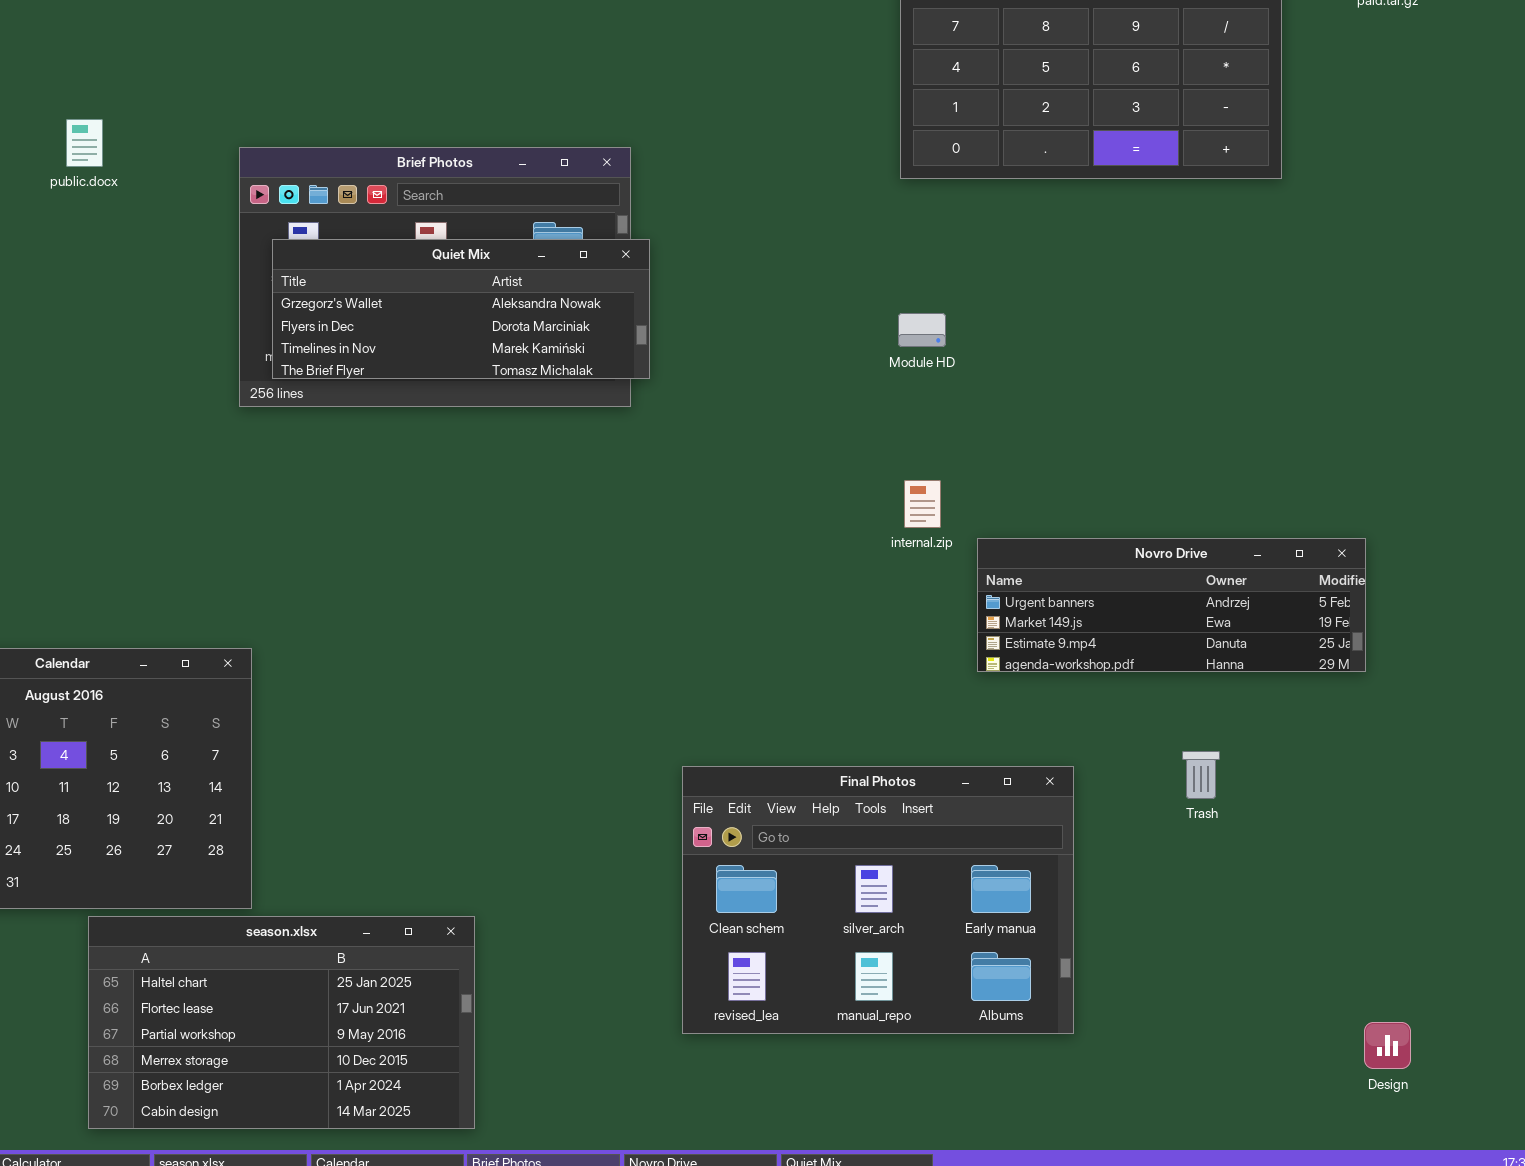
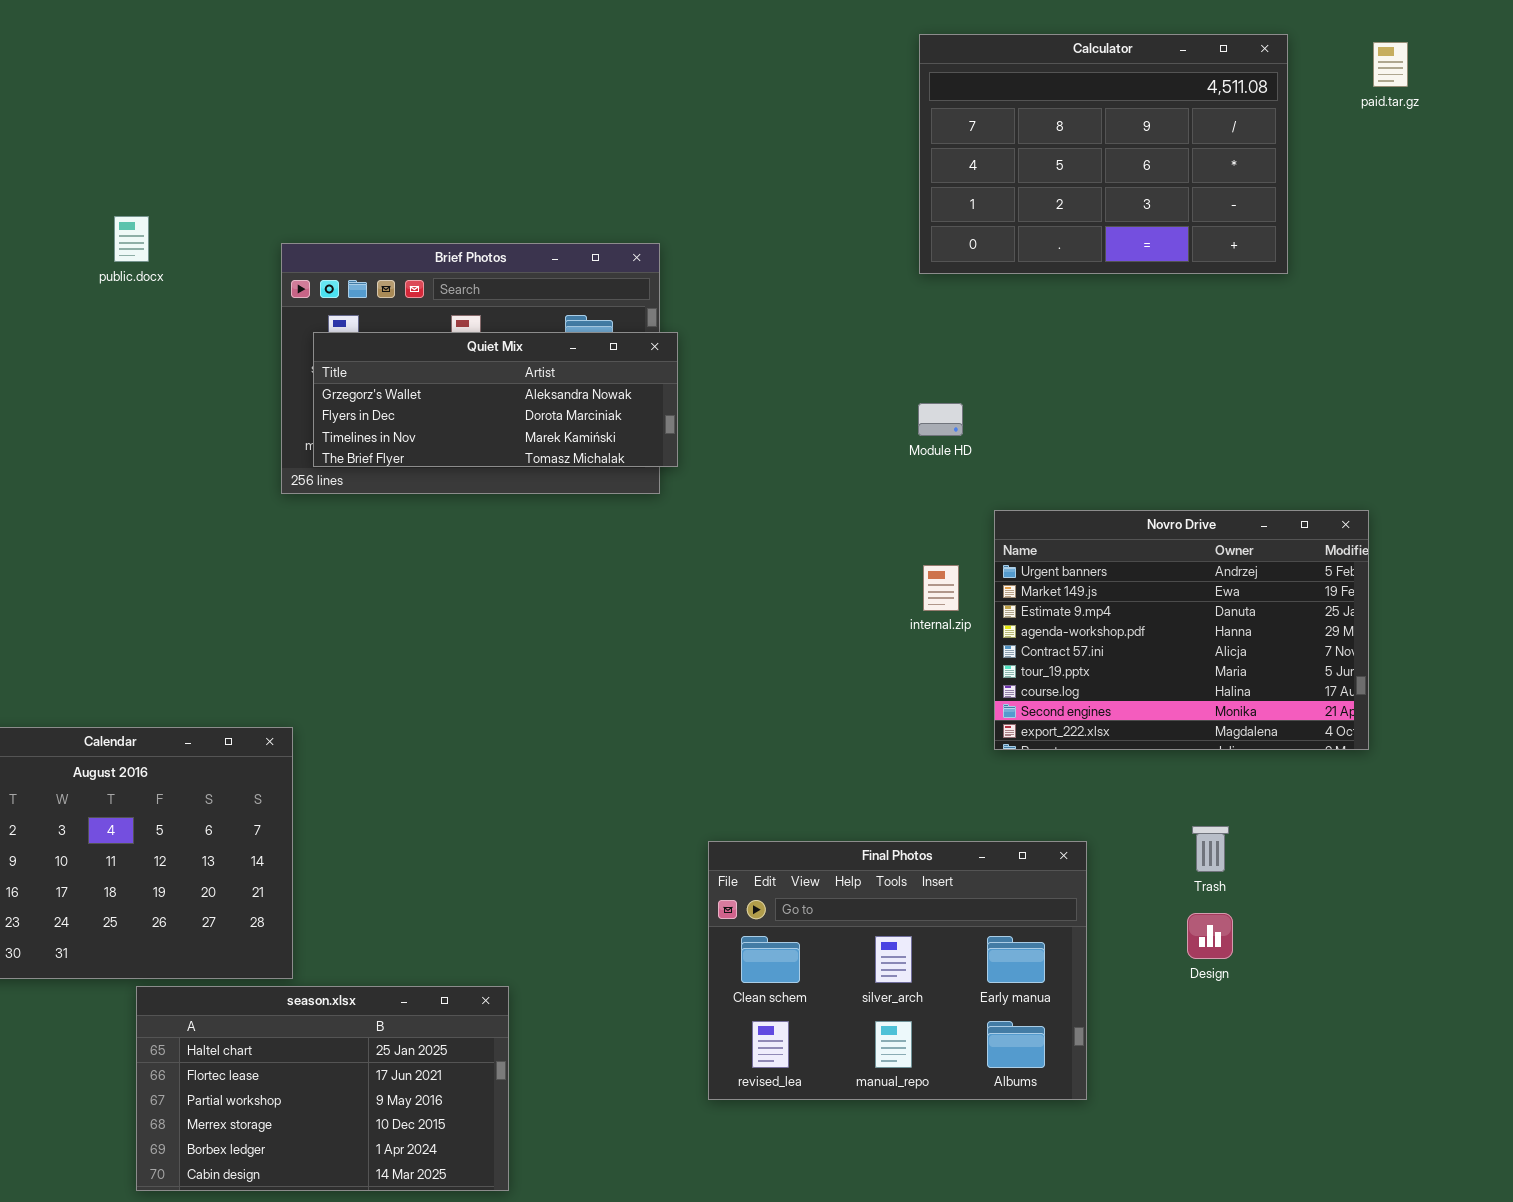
Novro Drive: [977,538,1366,672] -> [994,510,1369,750], resized
Design: [1364,1022,1411,1069] -> [1187,913,1233,959], moved

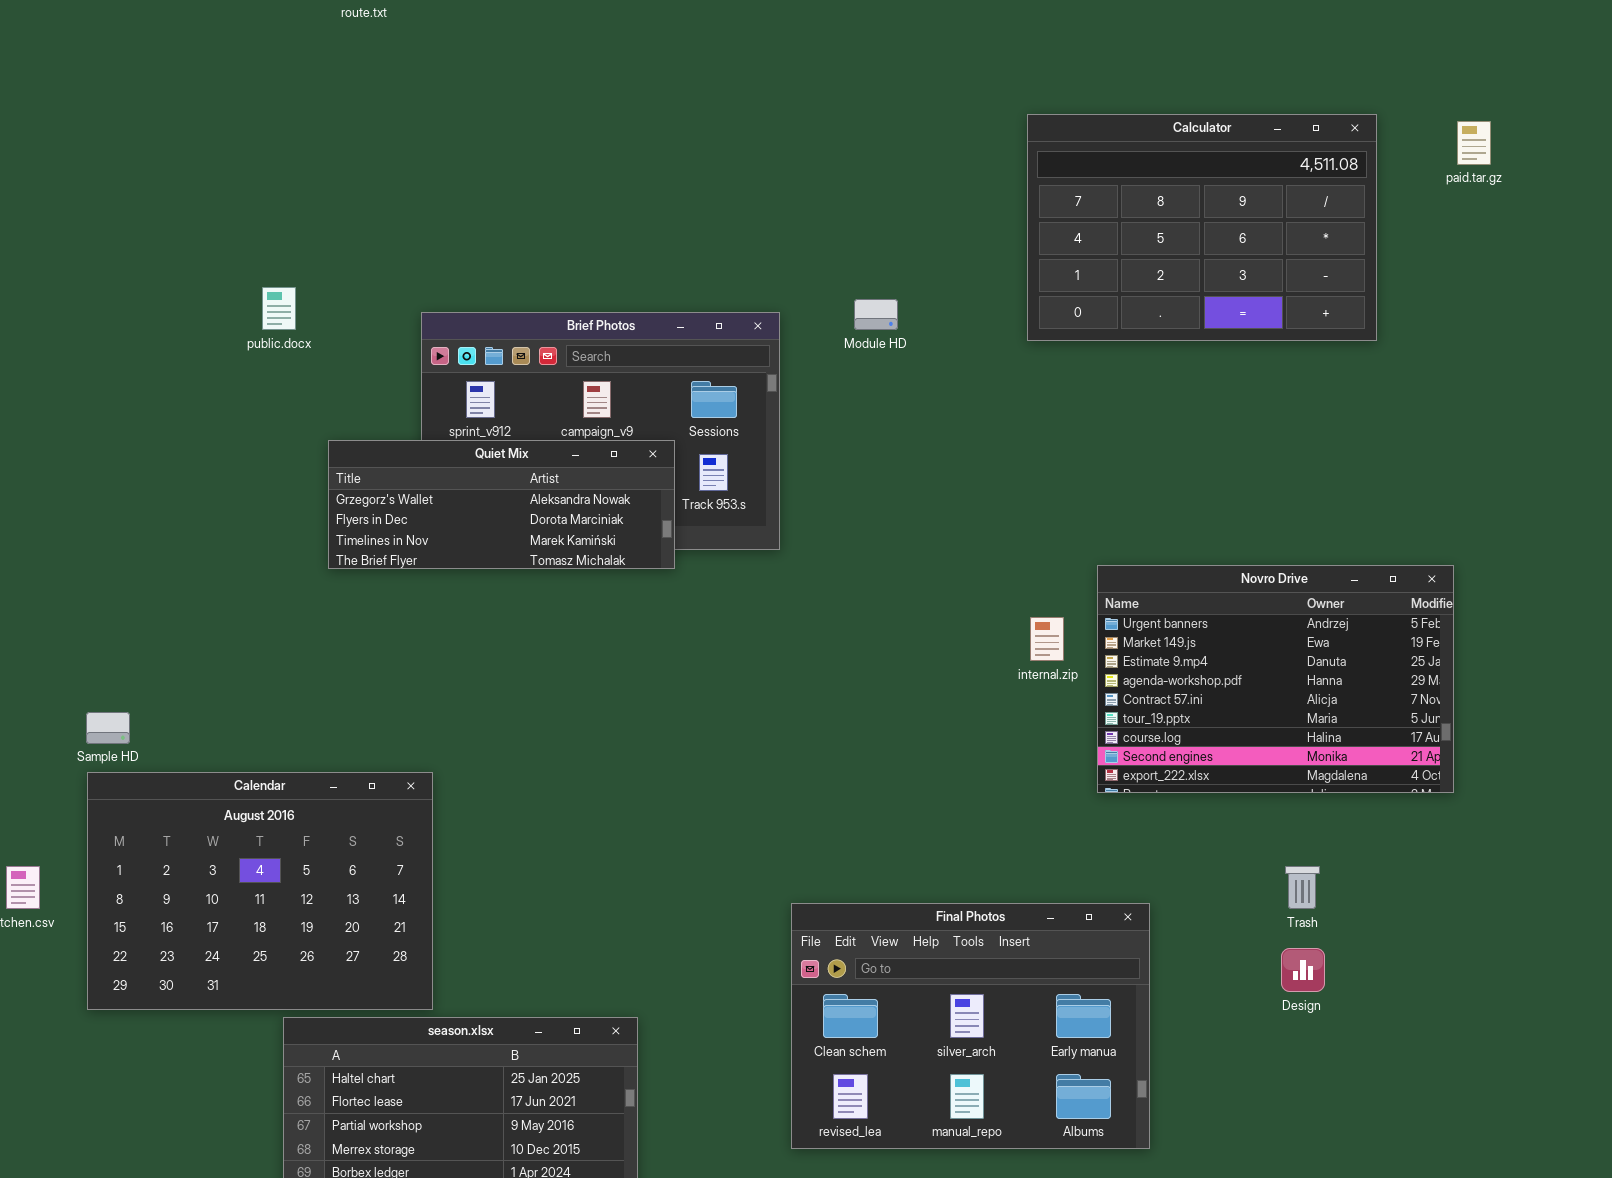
Quiet Mix: [313,332,678,467] -> [328,440,675,569], moved
Module HD: [918,403,963,436] -> [854,299,898,330], moved
Final Photos: [708,841,1087,1100] -> [791,903,1150,1149], moved

